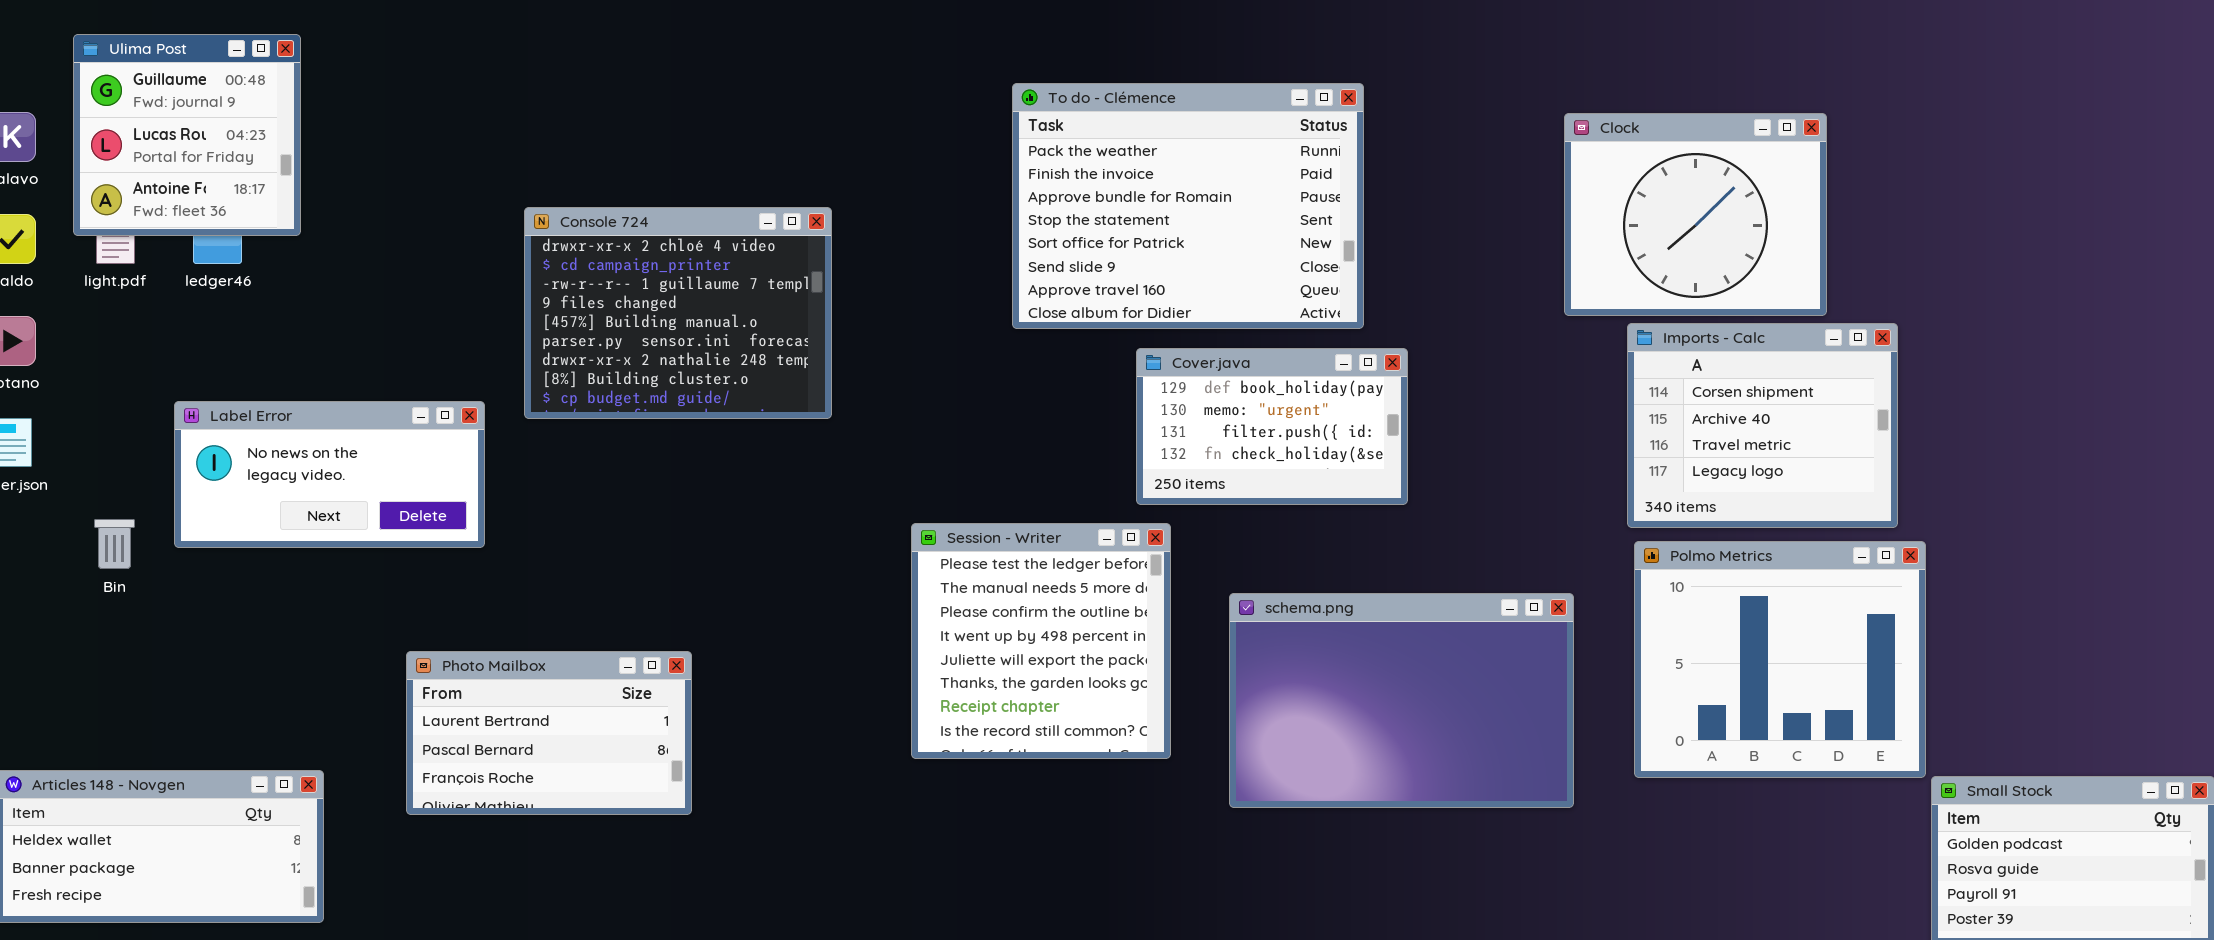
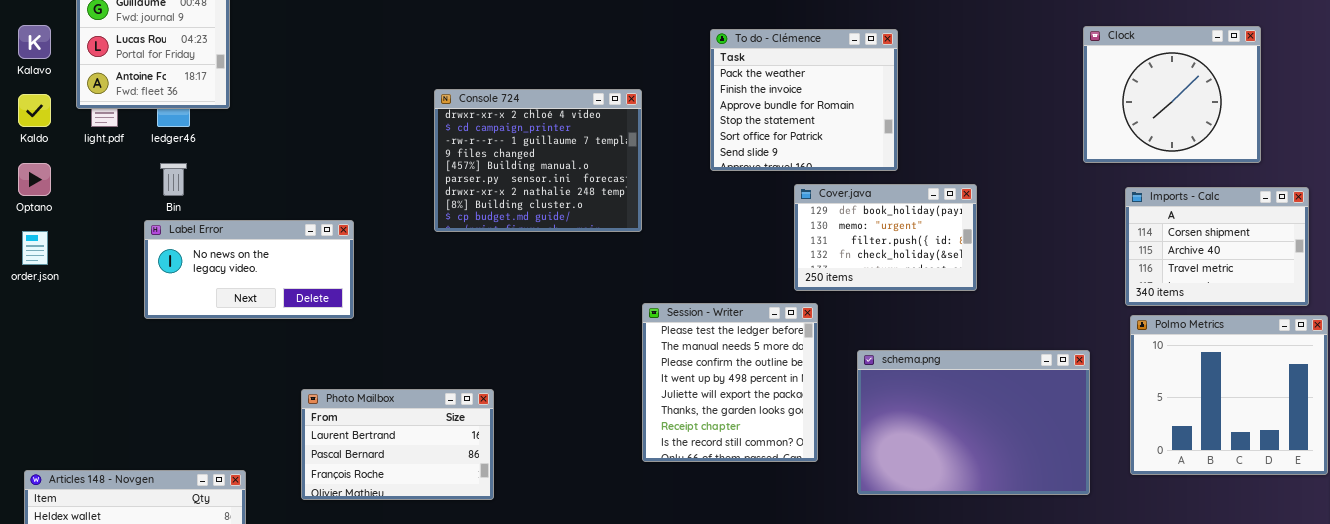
To do - Clémence: [1012,83,1364,329] -> [710,29,898,171], resized
Console 724: [524,207,832,419] -> [434,89,642,232], moved
Imports - Calc: [1627,323,1898,528] -> [1125,187,1309,306], resized
Bin: [94,519,135,569] -> [160,163,187,196], moved

